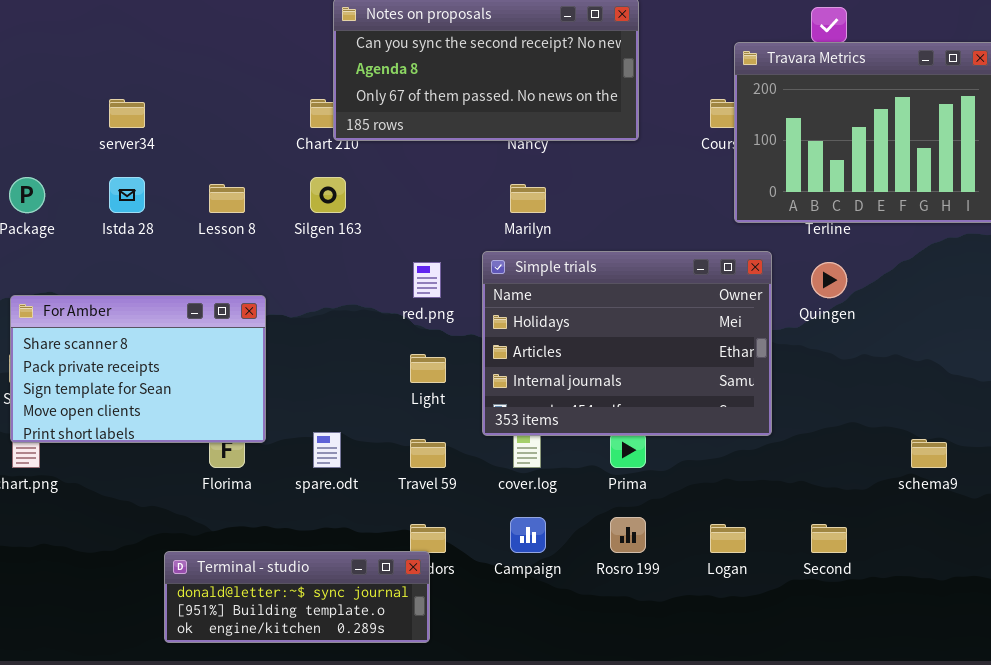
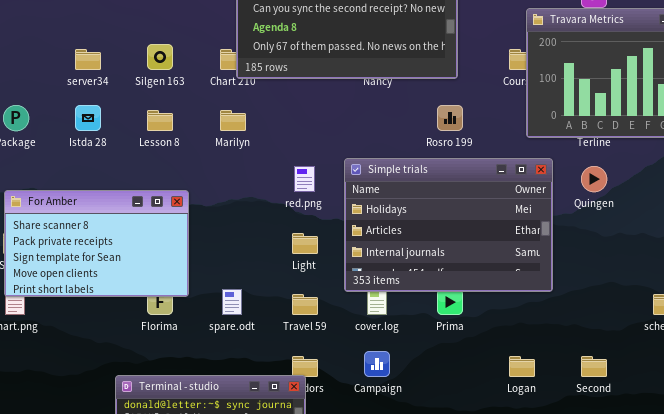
Silgen 163: [310,177,346,213] -> [147,44,173,70], moved
Marilyn: [510,184,546,213] -> [220,110,246,131], moved
Rosro 199: [610,517,646,553] -> [437,105,463,131], moved

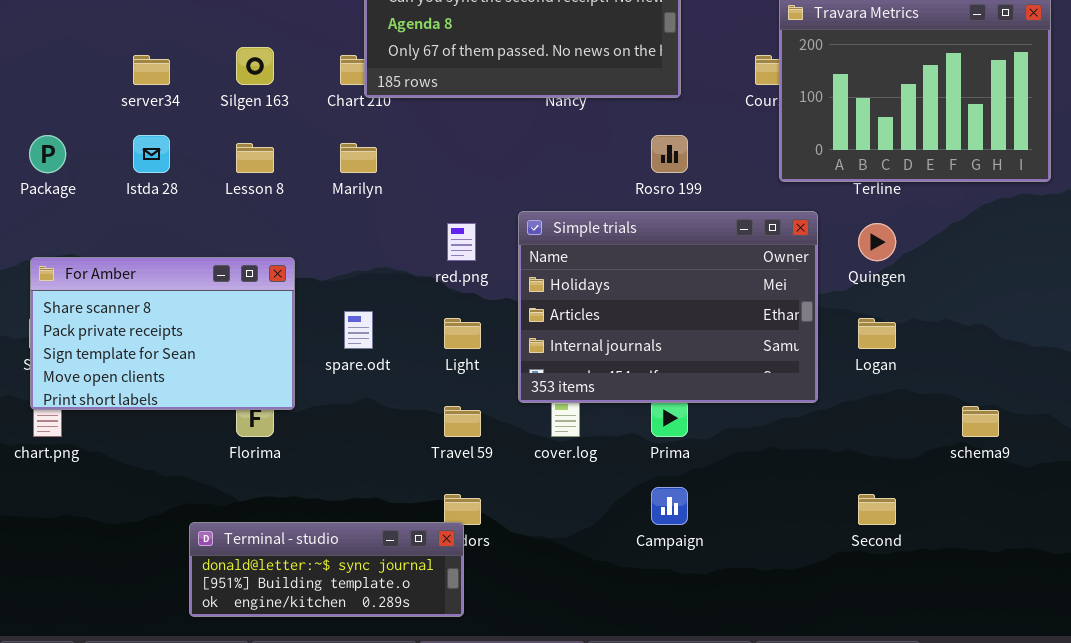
spare.odt: [222,289,242,315] -> [344,311,373,349], moved
Campaign: [364,351,390,377] -> [651,487,688,525], moved
Logan: [509,356,535,377] -> [858,318,896,349], moved

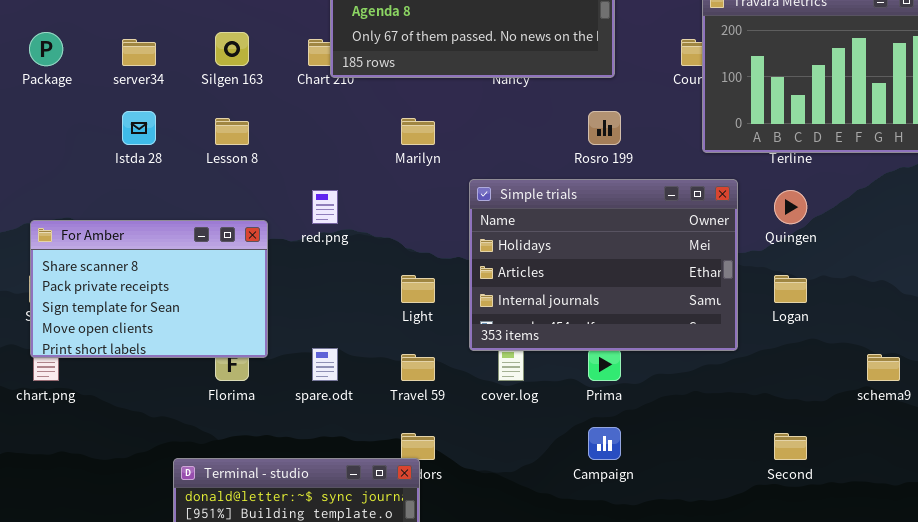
Package: [29,135,66,173] -> [29,32,63,66], moved
Marilyn: [340,143,377,173] -> [401,118,435,145], moved
red.png: [447,223,476,261] -> [312,190,338,224], moved
spare.odt: [344,311,373,349] -> [312,348,338,381], moved

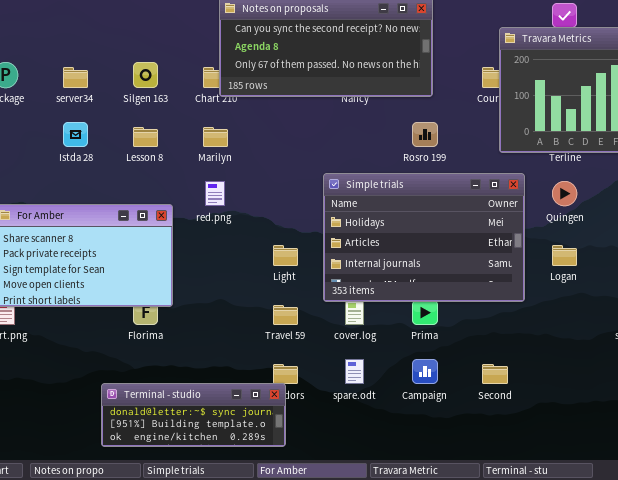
Marilyn: [401,118,435,145] -> [203,127,228,147], moved
spare.odt: [312,348,338,381] -> [345,359,364,384], moved
Second: [774,433,807,460] -> [482,364,508,384], moved

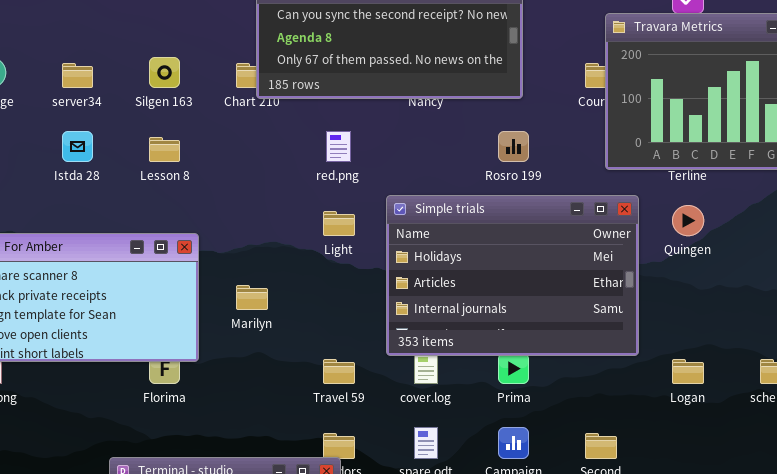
Marilyn: [203,127,228,147] -> [236,285,268,310], moved
red.png: [205,181,225,206] -> [326,131,351,162], moved
Light: [273,245,298,266] -> [323,211,355,236], moved
Logan: [552,245,577,266] -> [672,359,704,384], moved

